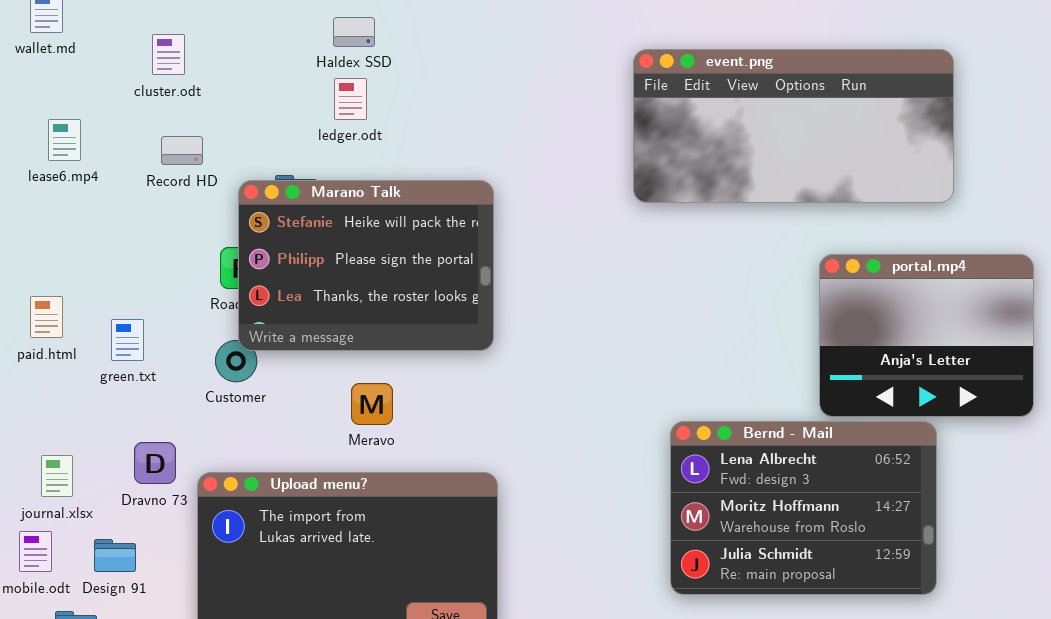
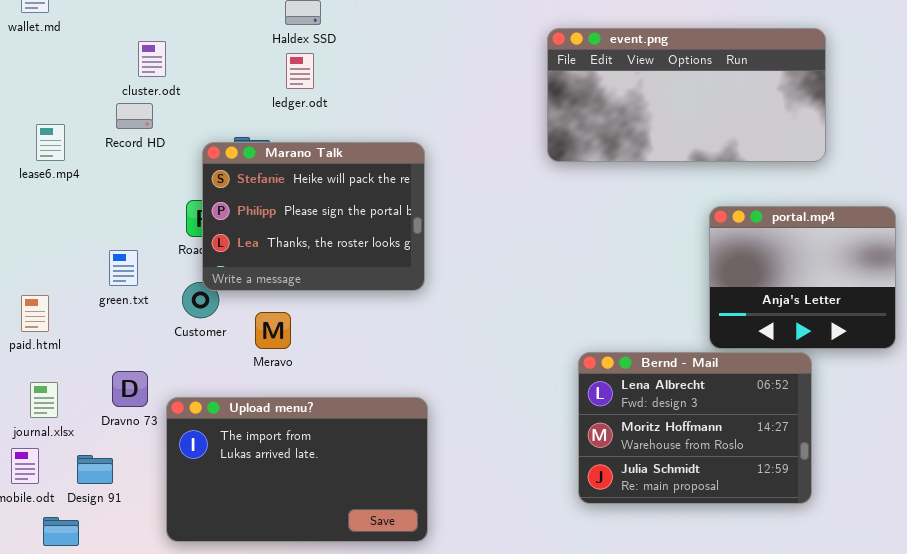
cluster.odt: [152,34,185,75] -> [138,41,166,77], moved
lease6.mp4: [48,119,81,161] -> [36,124,65,161], moved
Record HD: [161,136,203,165] -> [116,103,153,129], moved
paid.html: [30,296,63,338] -> [21,295,49,332], moved
green.txt: [111,319,144,361] -> [109,250,138,286], moved
Meravo: [351,383,393,425] -> [255,312,291,349], moved

